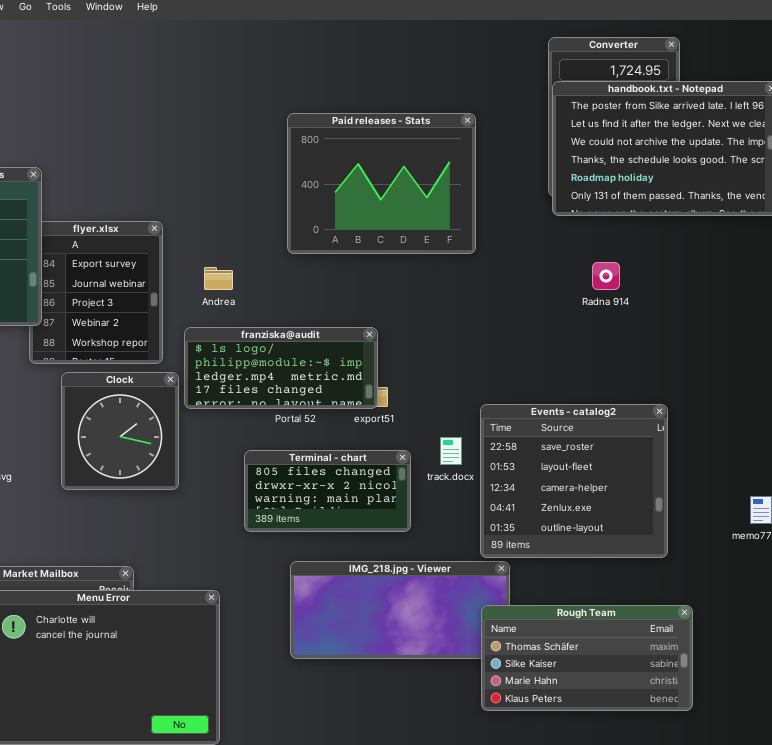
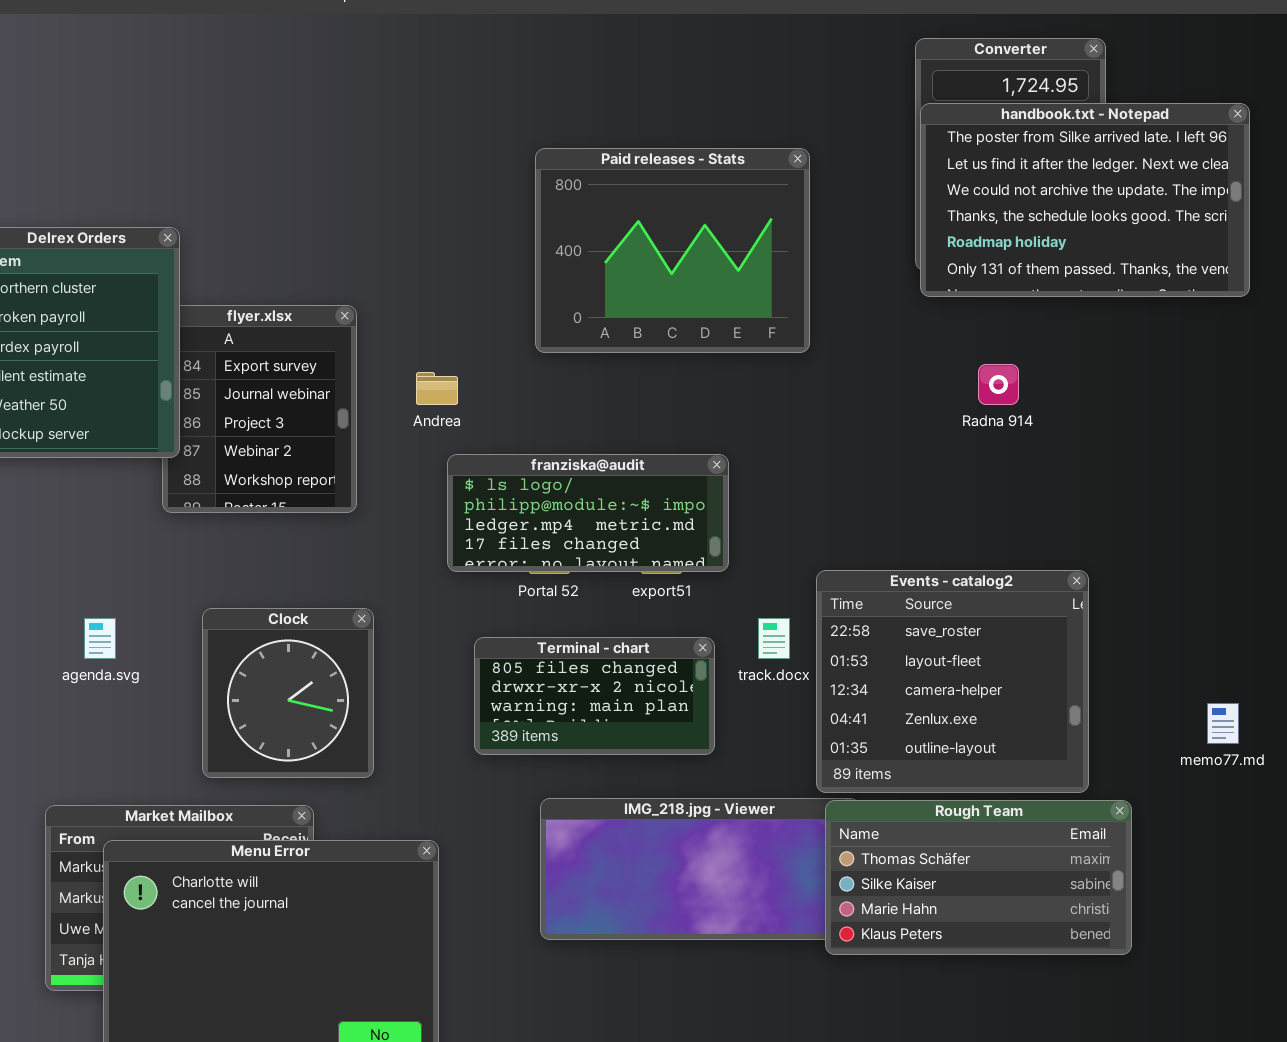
franziska@audit: [184,327,378,409] -> [447,454,729,572], moved
Clock: [61,372,179,490] -> [202,608,374,778], moved
Rough Team: [481,605,693,711] -> [825,800,1132,955], moved

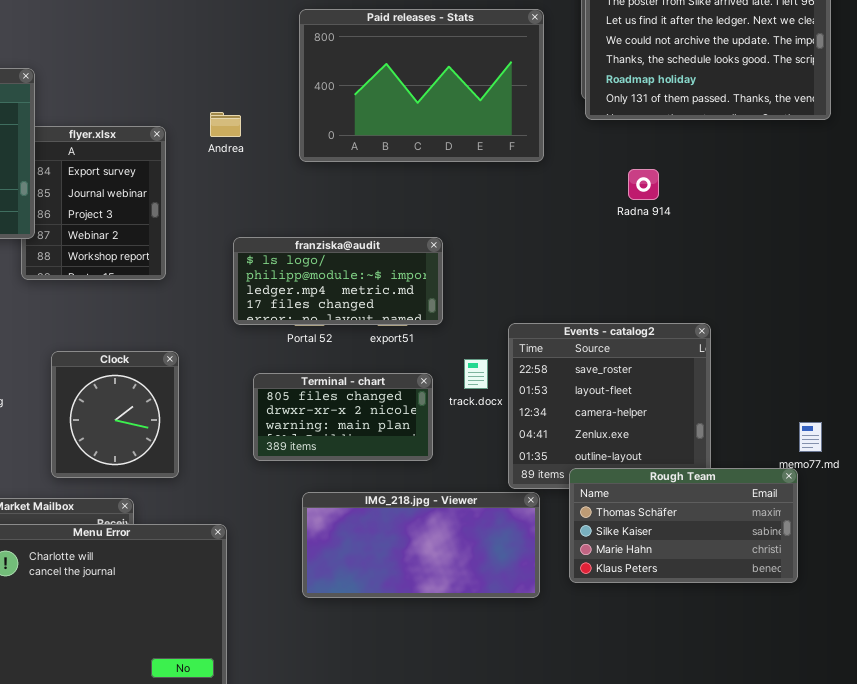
Paid releases - Stats: [535,148,810,353] -> [299,9,544,162], resized
Andrea: [416,372,458,405] -> [210,112,241,137], moved
Rough Team: [825,800,1132,955] -> [569,468,798,583], moved

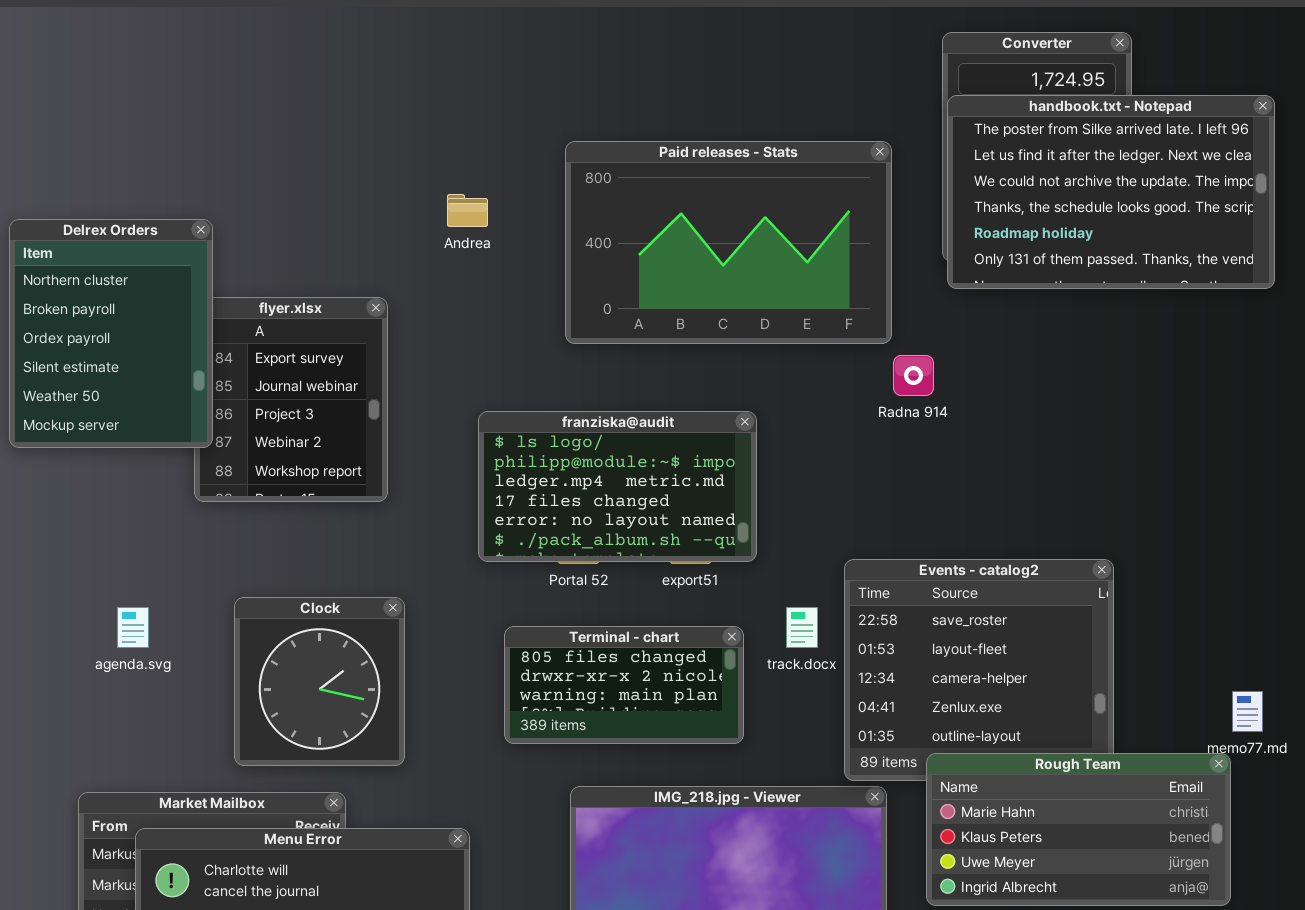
Andrea: [210,112,241,137] -> [447,194,488,227], moved
Radna 914: [628,169,659,200] -> [893,355,934,396], moved
franziska@audit: [233,237,443,325] -> [478,411,757,562], resized
Rough Team: [569,468,798,583] -> [926,753,1231,906], scrolled down 2 rows

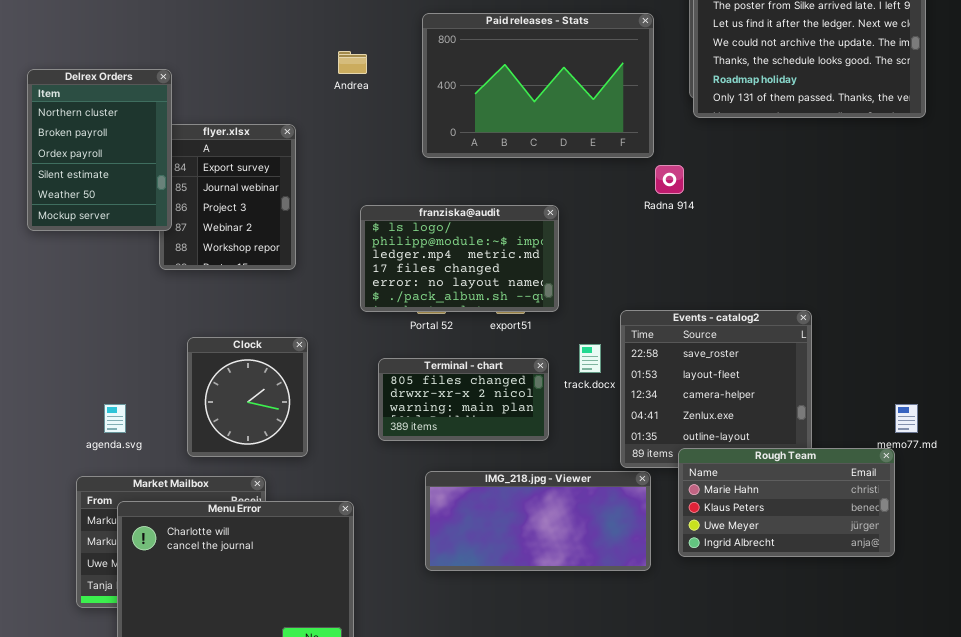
agenda.svg: [117,607,149,648] -> [104,404,126,433], moved

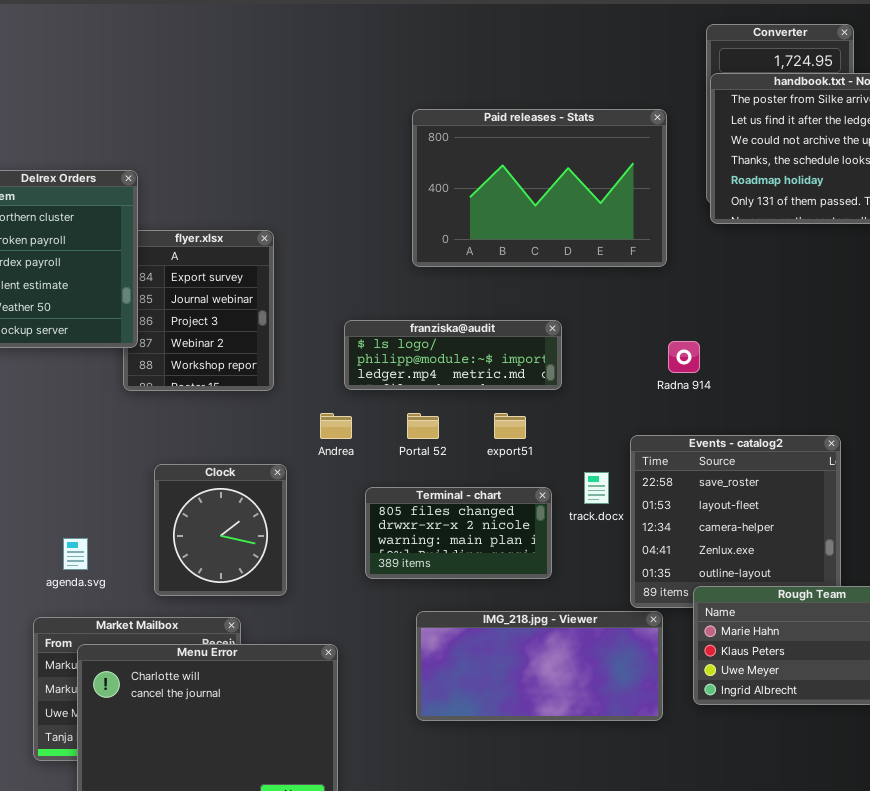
Andrea: [338,51,367,74] -> [320,413,352,439], moved
Radna 914: [655,165,684,194] -> [668,341,700,373], moved
franziska@audit: [360,205,559,312] -> [344,320,562,390], resized

